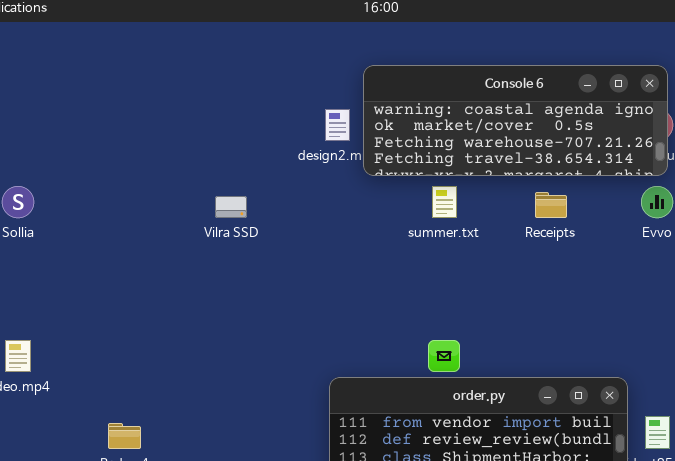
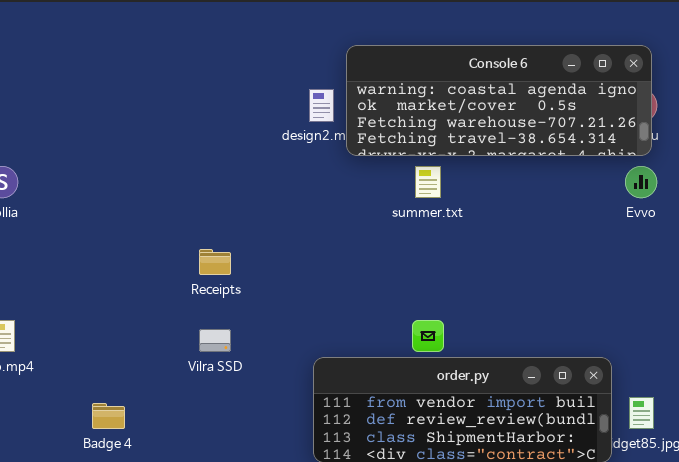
Receipts: [535,192,567,218] -> [199,249,231,275], moved
Vilra SSD: [215,196,247,218] -> [199,329,231,352], moved

